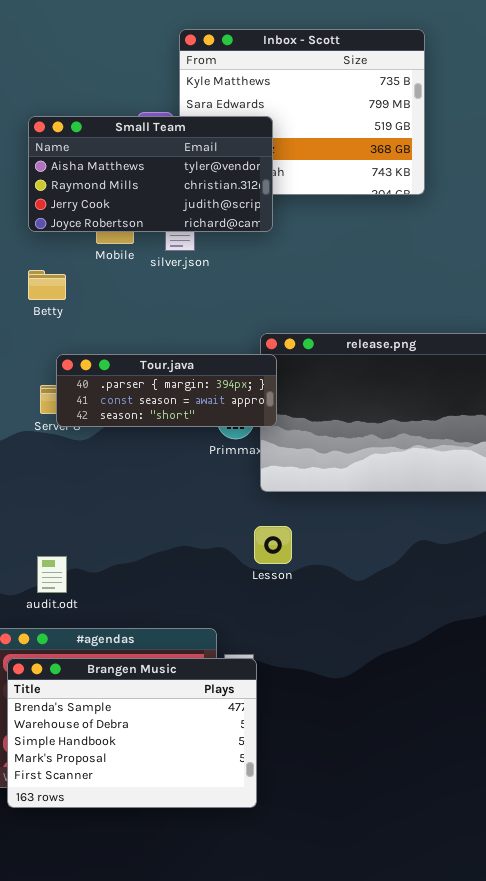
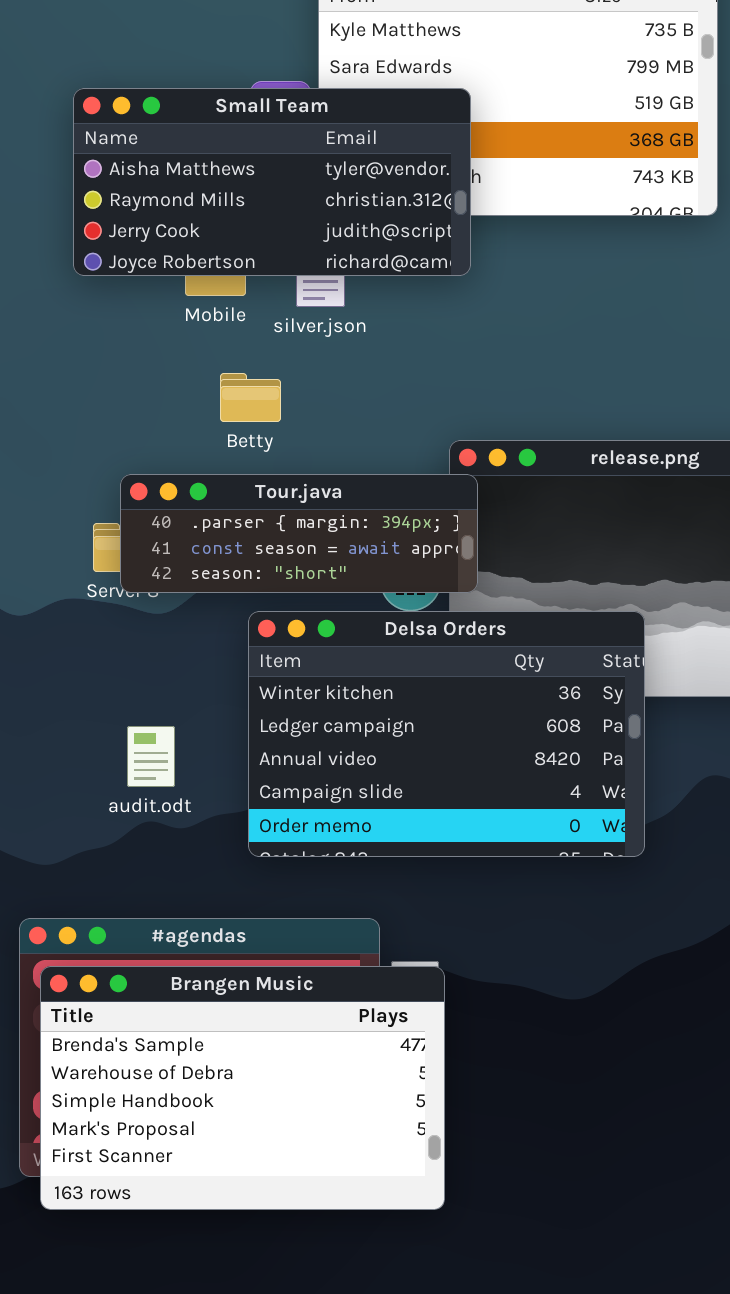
Betty: [28,270,66,300] -> [220,373,281,422], moved
Delsa Orders: none -> [248,611,645,857], opened
audit.odt: [37,556,67,593] -> [127,726,175,787], moved

